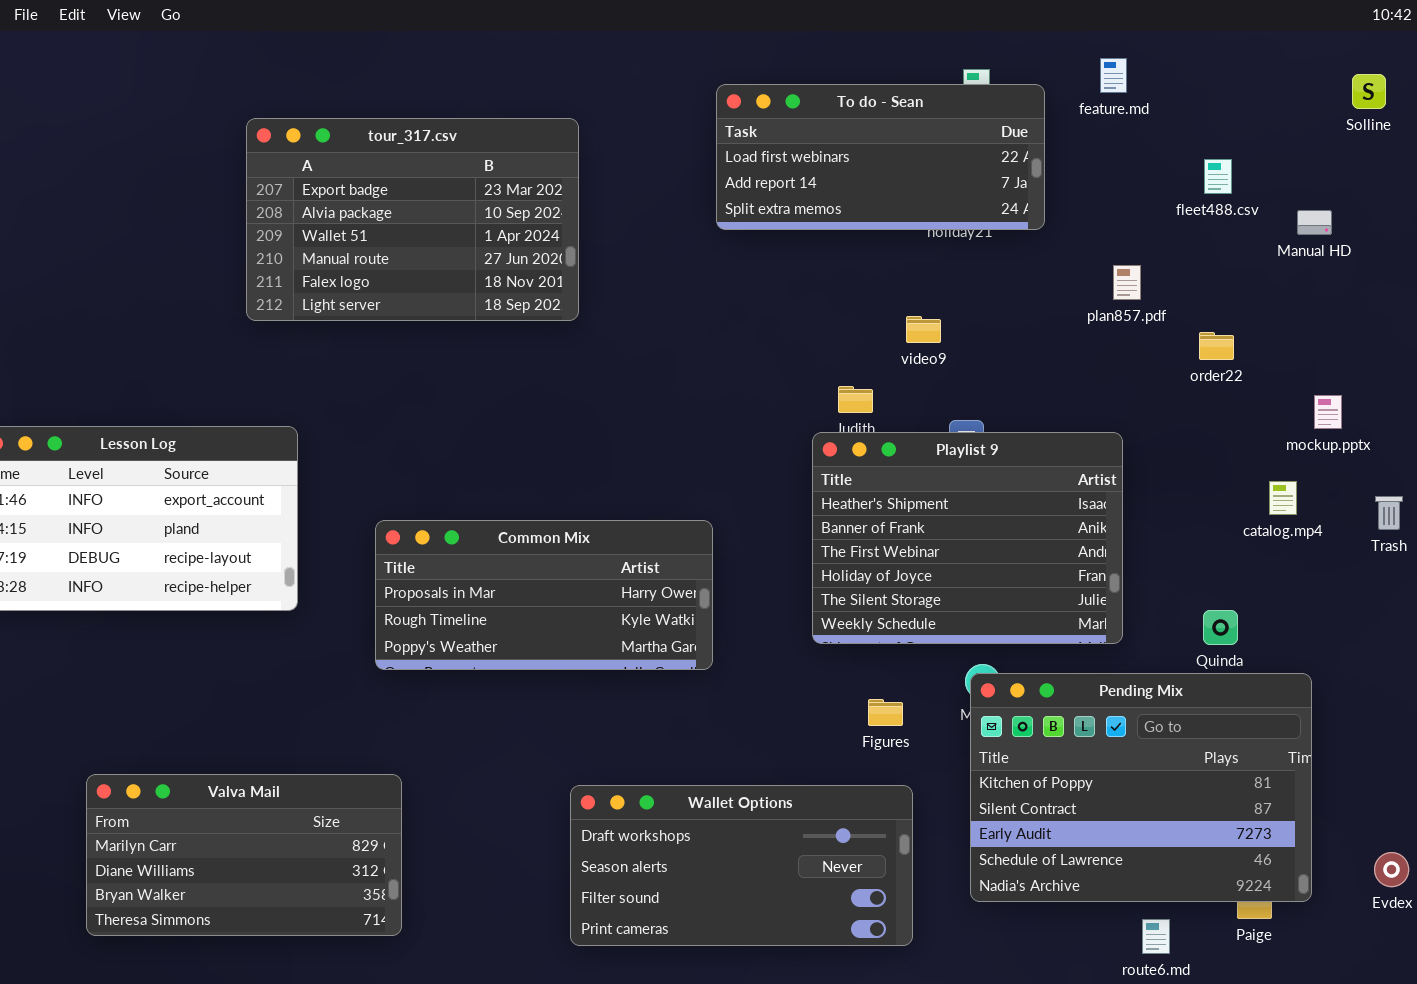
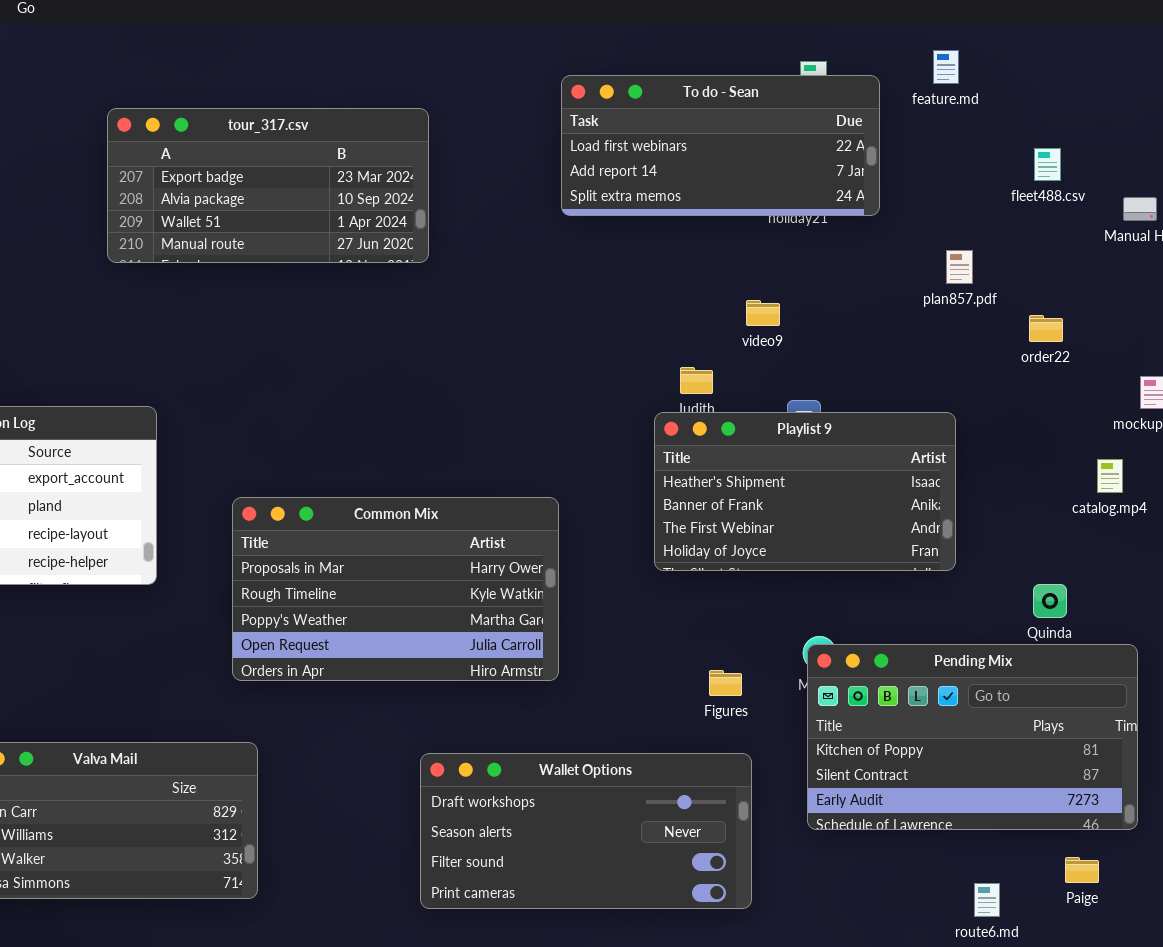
tour_317.csv: [246,118,579,321] -> [107,108,429,263], resized
Playlist 9: [812,432,1123,644] -> [654,412,956,571], resized
Common Mix: [375,520,713,670] -> [232,497,559,681], resized
Pending Mix: [970,673,1312,902] -> [807,644,1138,830], resized

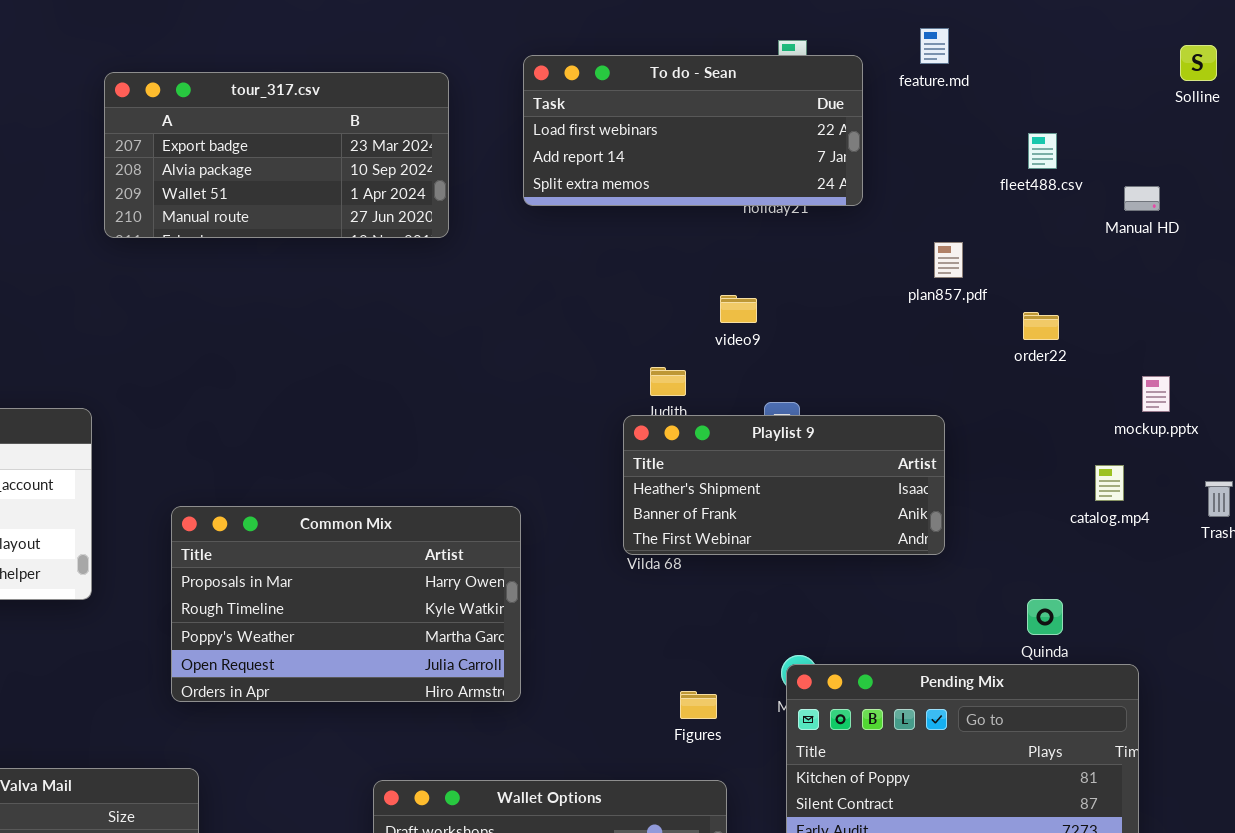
tour_317.csv: [107,108,429,263] -> [104,72,449,238], moved
Playlist 9: [654,412,956,571] -> [623,415,945,555], resized

